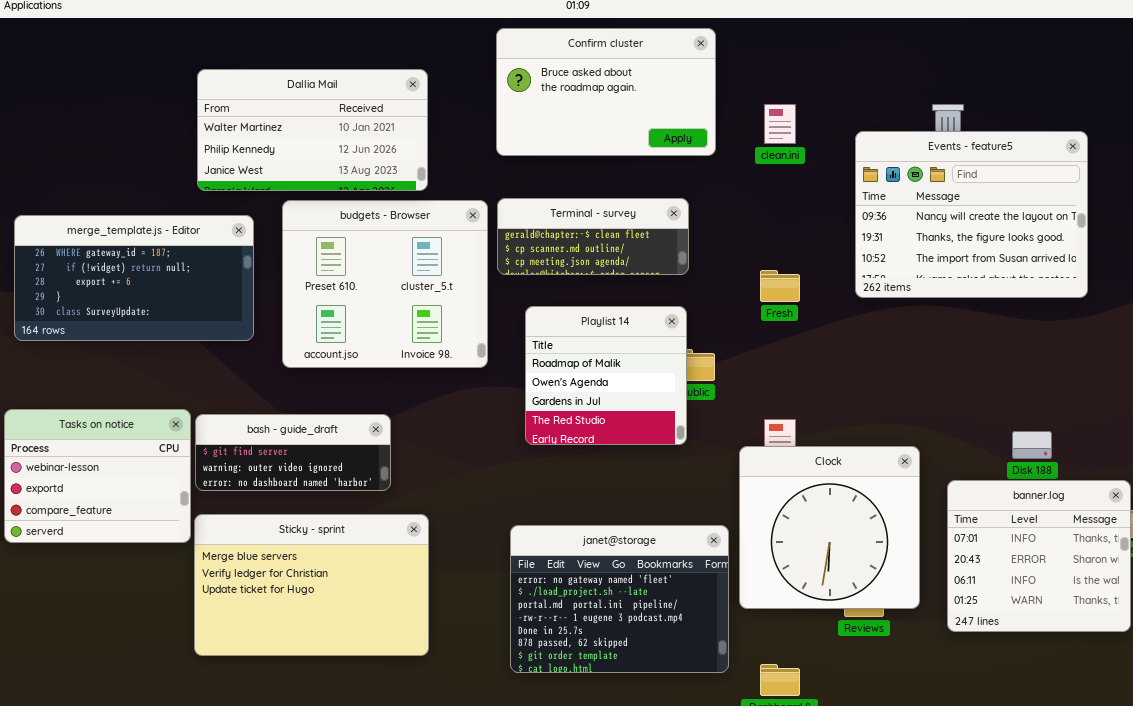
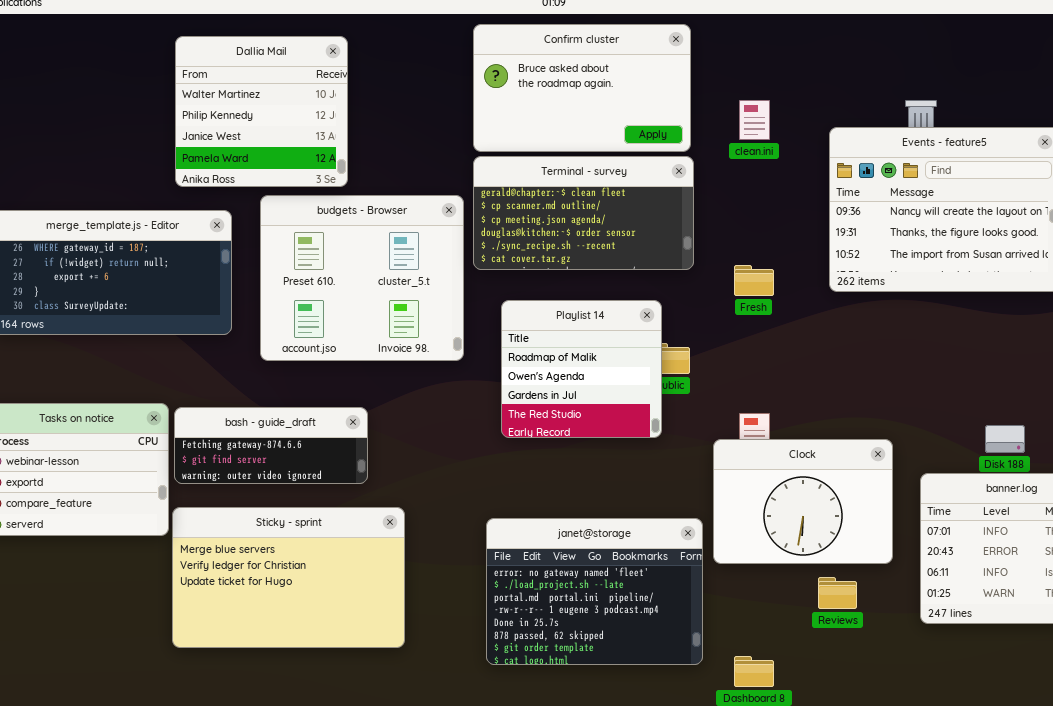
Dallia Mail: [197,69,428,191] -> [175,36,348,187], resized
Terminal - survey: [497,198,689,275] -> [473,156,694,270], resized
bash - guide_draft: [195,414,391,491] -> [174,407,368,484], scrolled up 1 row
Clock: [739,446,920,609] -> [713,439,893,564], resized

